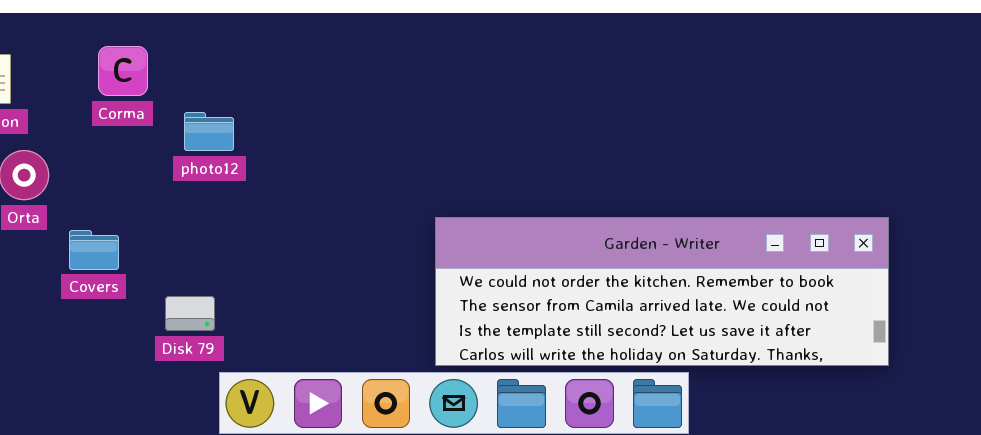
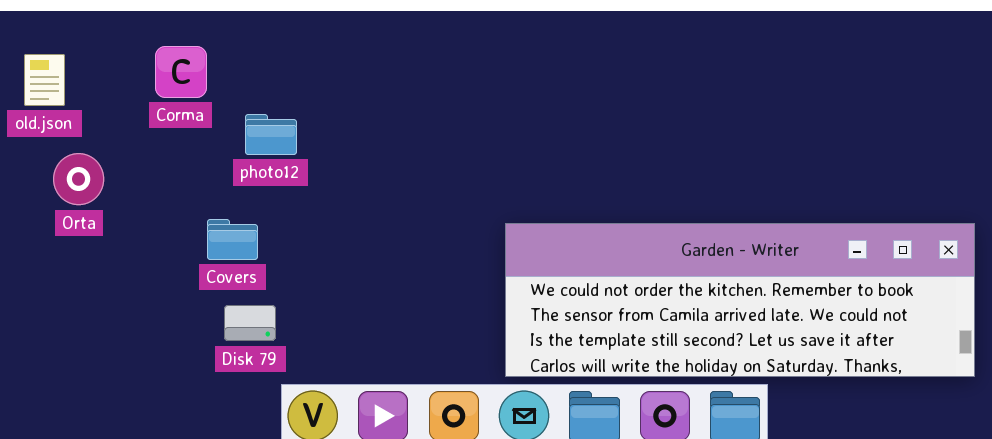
Covers: [69,230,119,270] -> [207,219,258,260], moved

